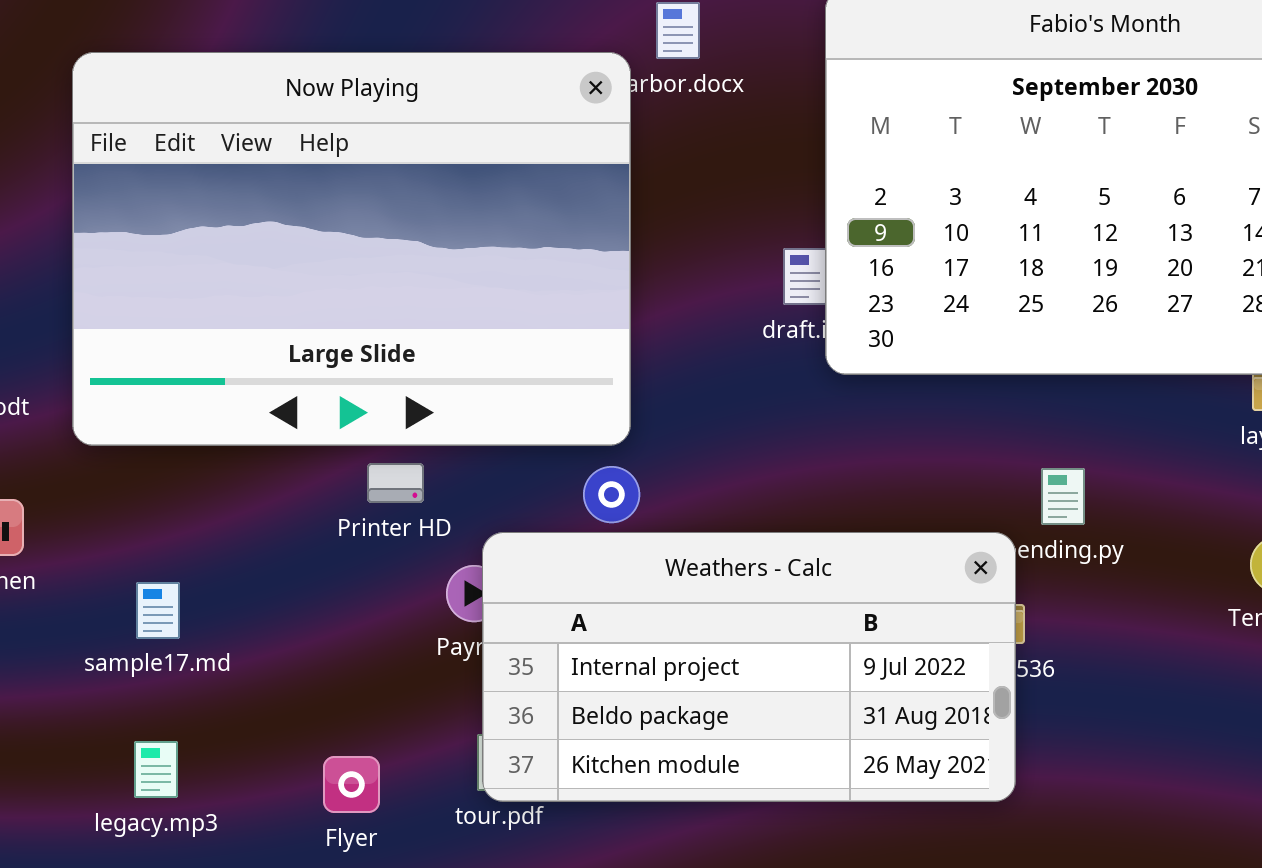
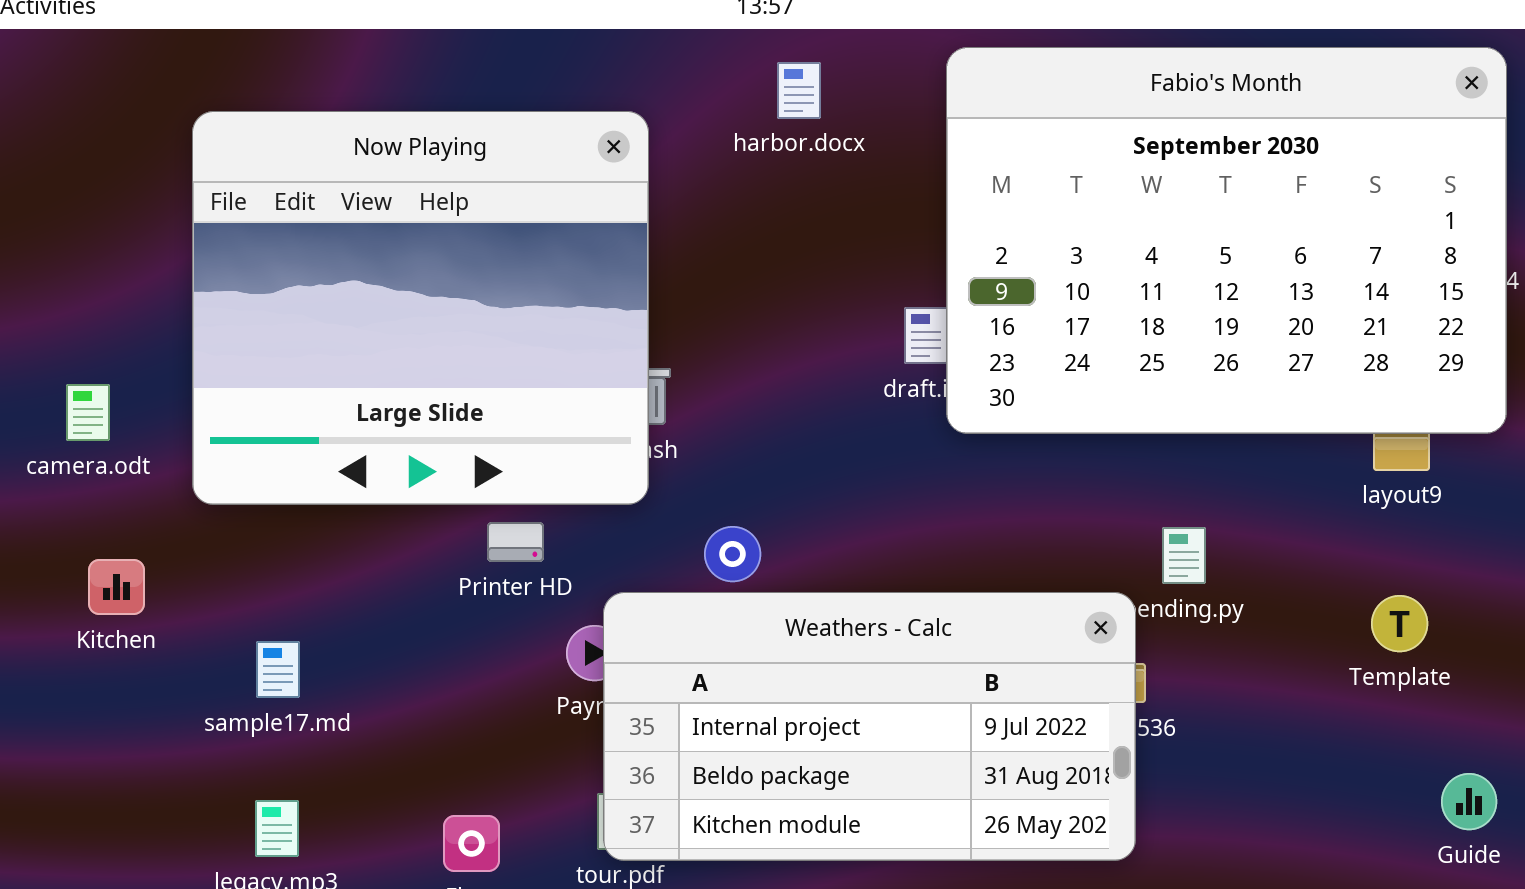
Now Playing: [72,52,631,446] -> [192,111,649,505], resized

